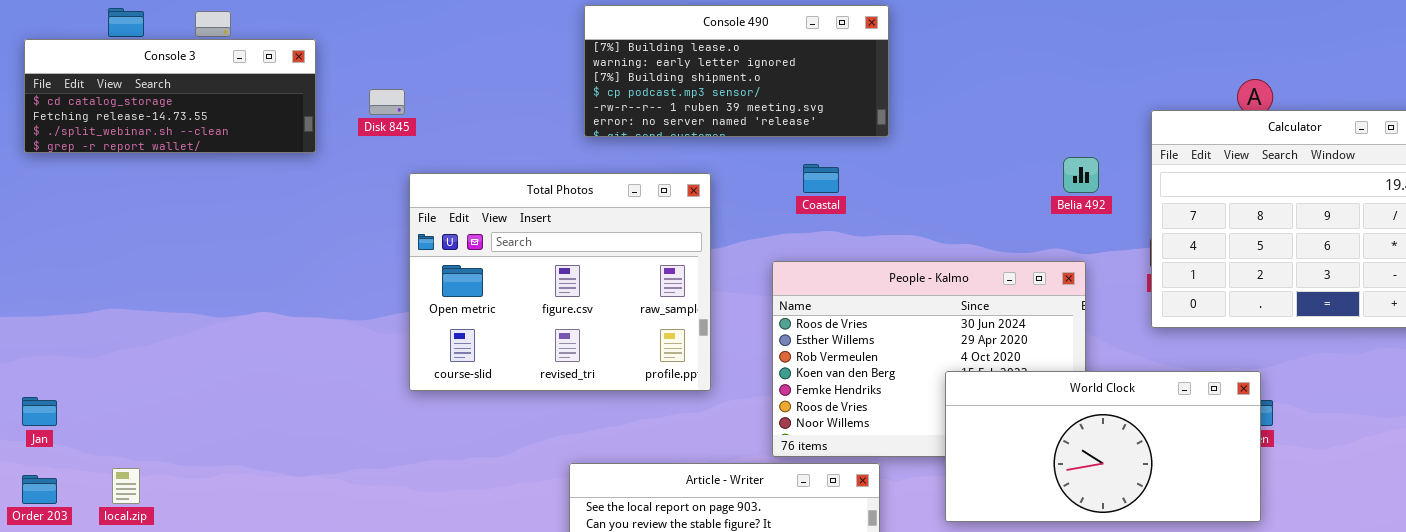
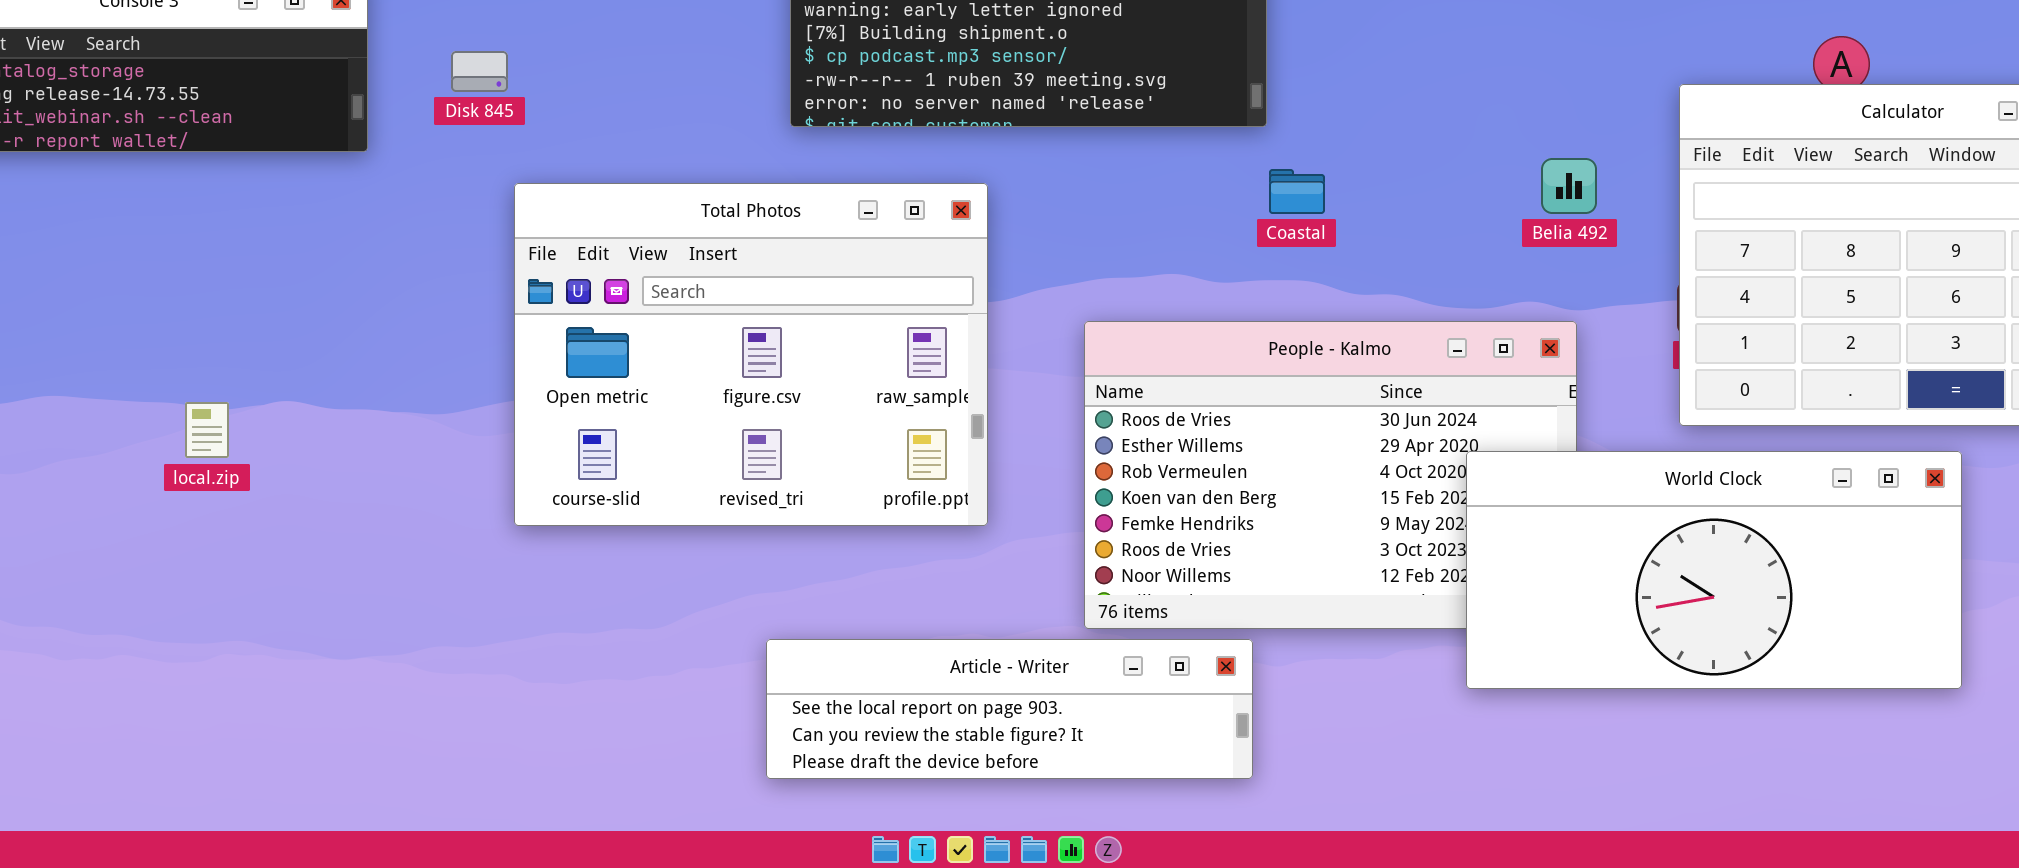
Coastal: [803,164,839,193] -> [1269,169,1325,214], moved
World Clock: [945,371,1261,522] -> [1466,451,1962,689], moved
local.zip: [112,468,140,504] -> [185,402,229,458], moved

